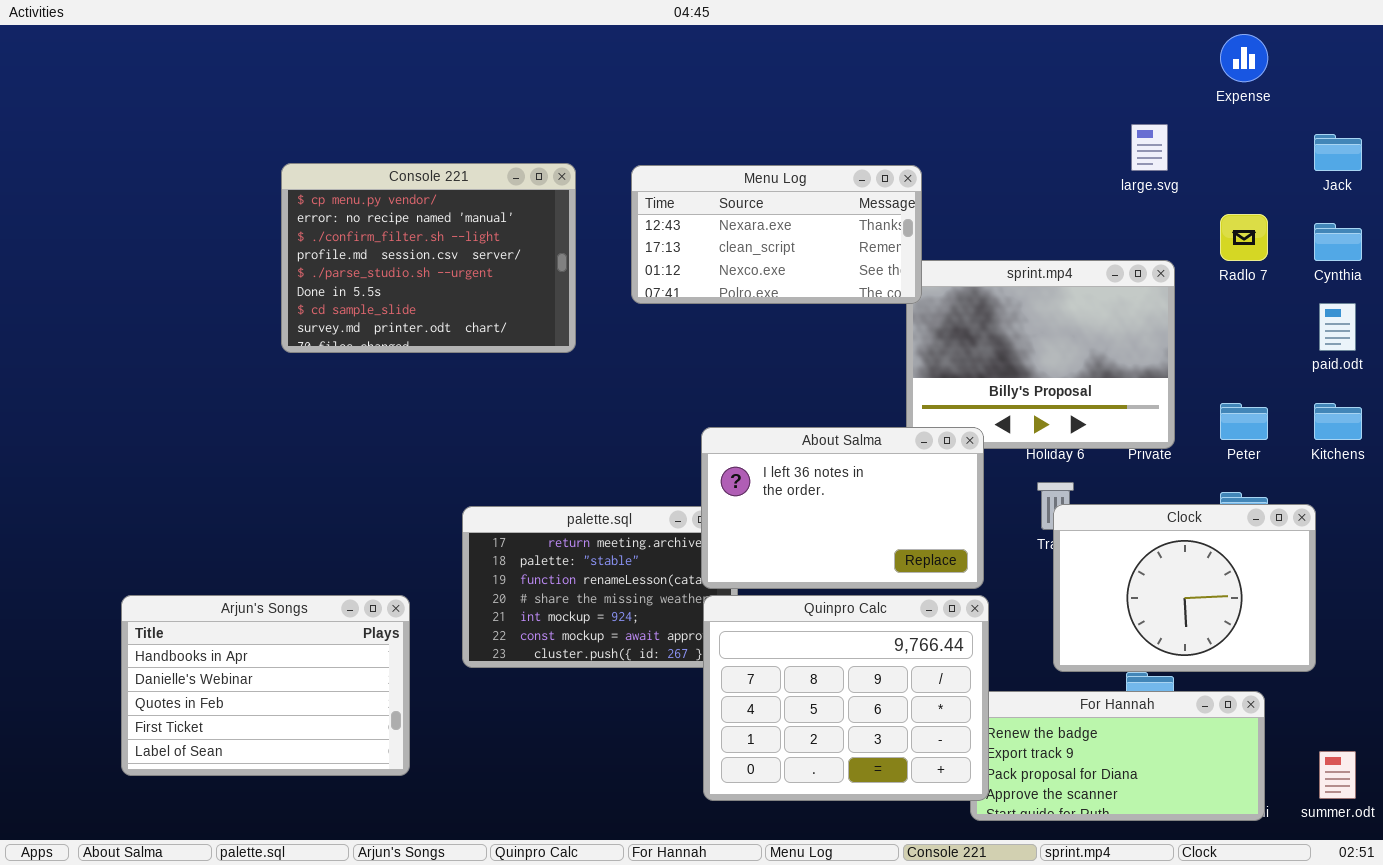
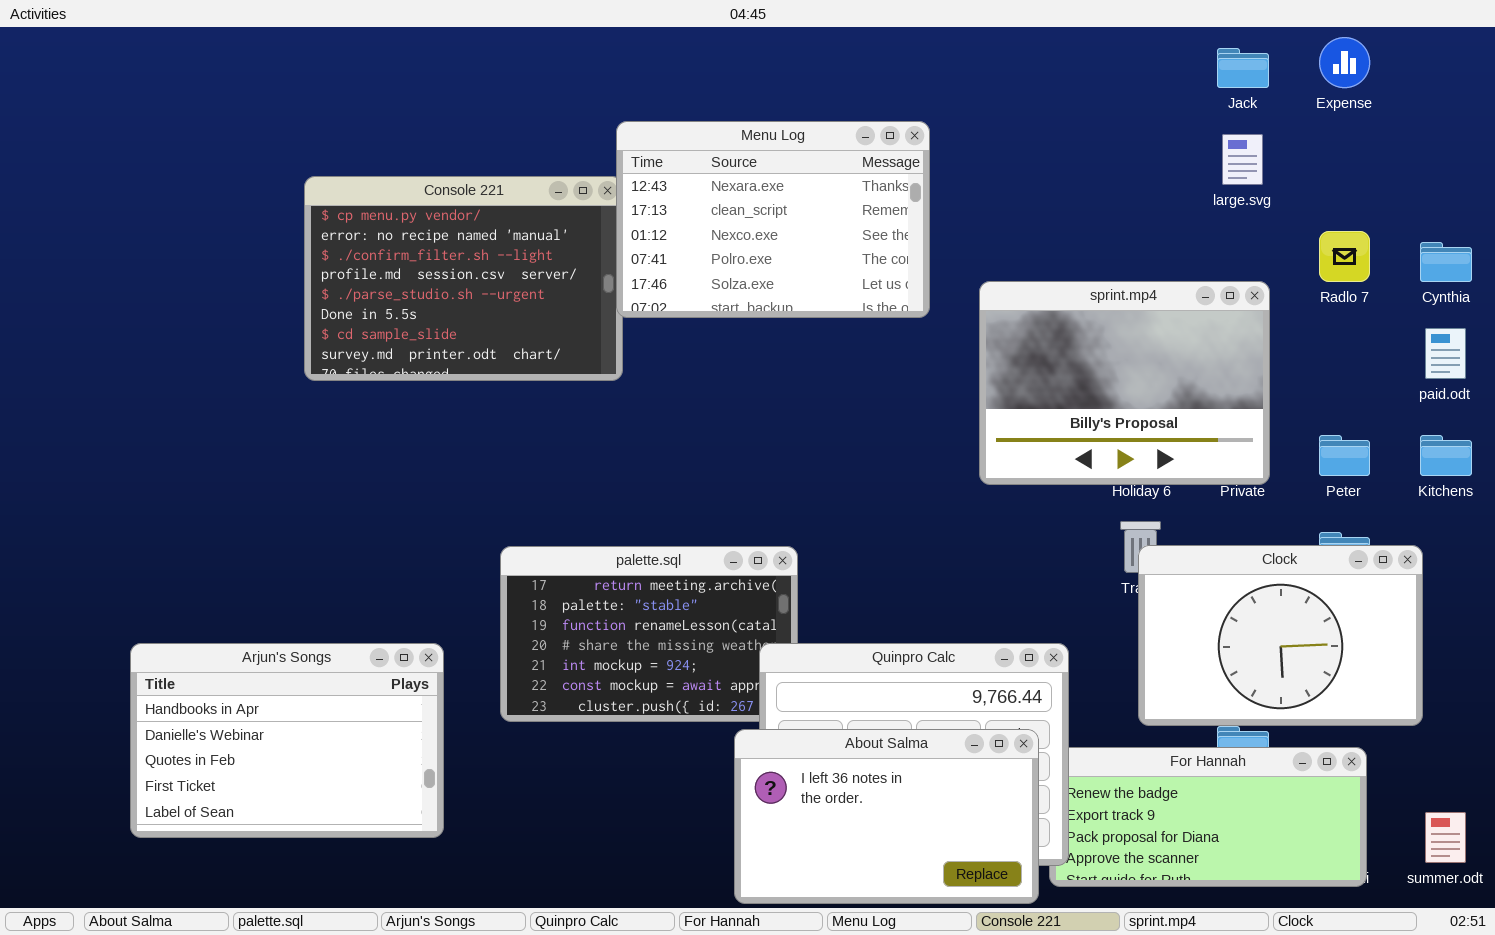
Jack: [1314,134,1362,171] -> [1217,48,1269,88], moved
Menu Log: [631,165,922,304] -> [616,121,930,318], moved, resized
About Salma: [701,427,984,589] -> [734,729,1039,904], moved

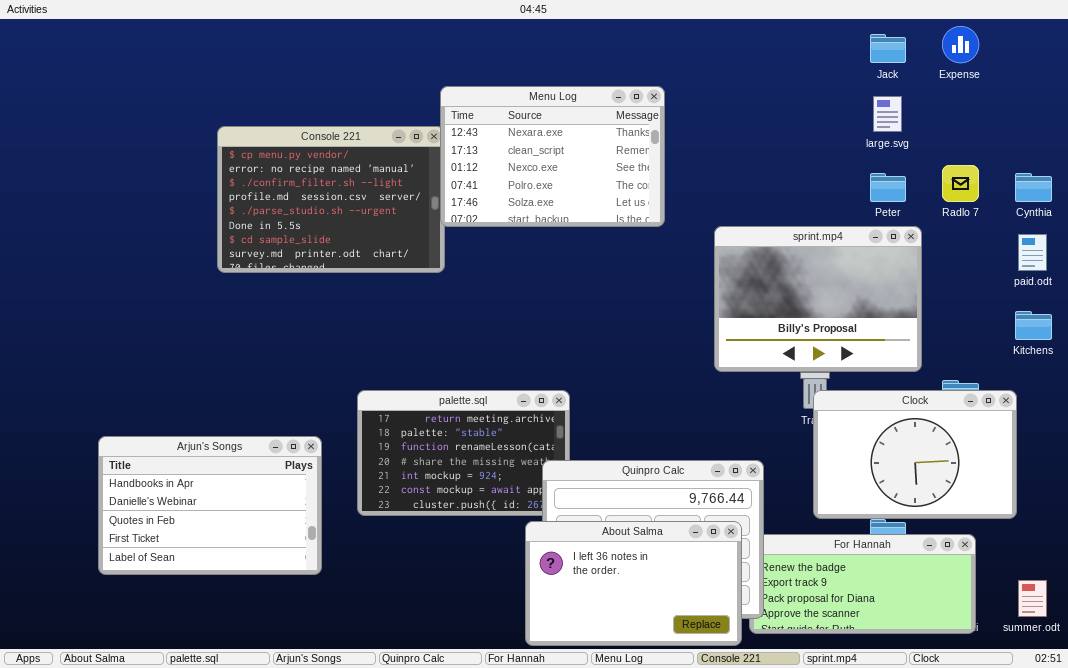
sprint.mp4: [979,281,1270,485] -> [714,226,922,372], moved
Peter: [1319,435,1370,476] -> [870,173,906,202], moved
Arjun's Songs: [130,643,444,838] -> [98,436,322,575], moved

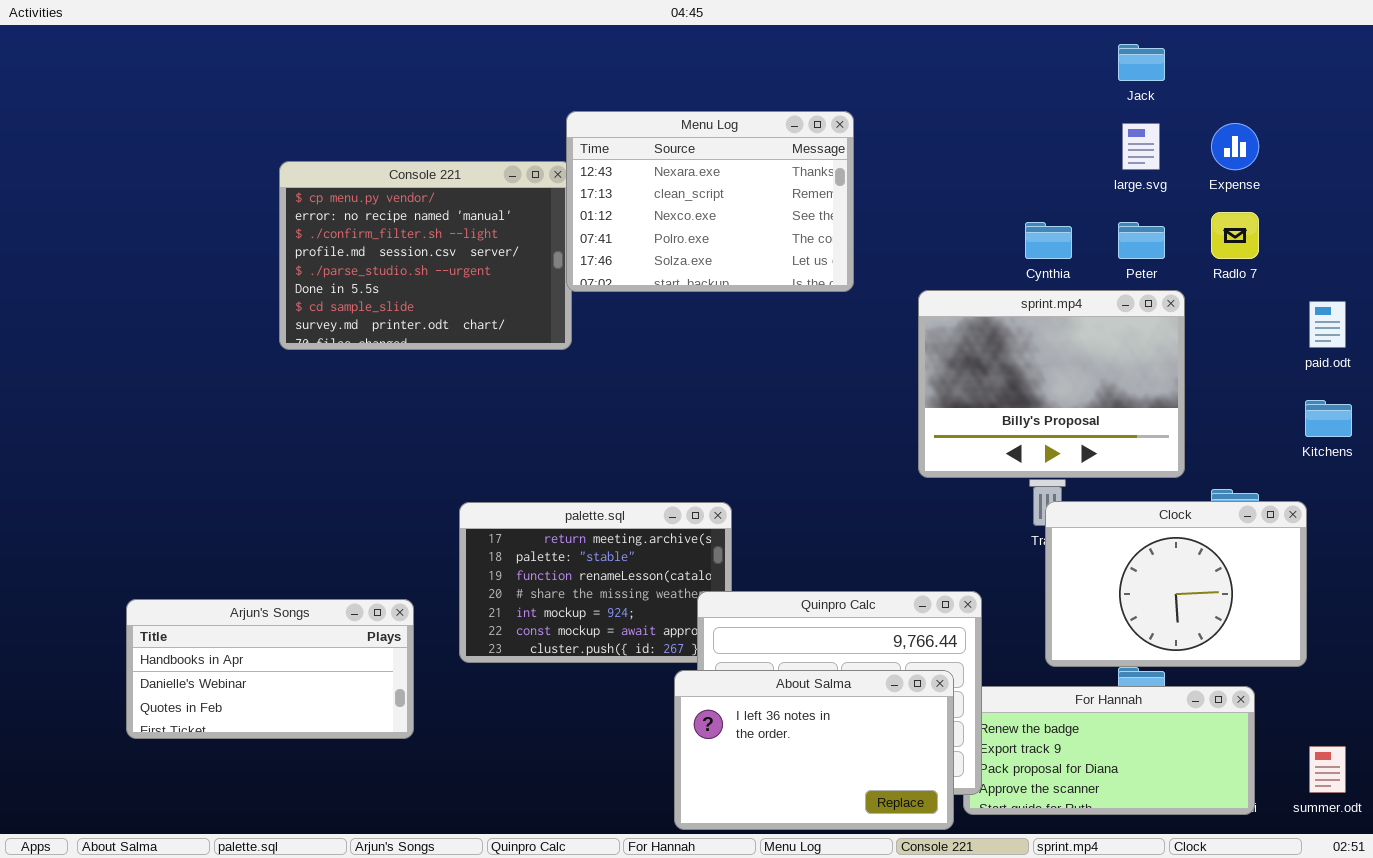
Expense: [942,26,979,63] -> [1211,123,1259,170], moved
Cynthia: [1015,173,1052,202] -> [1025,222,1072,259], moved
Arjun's Songs: [98,436,322,575] -> [126,599,414,739], resized

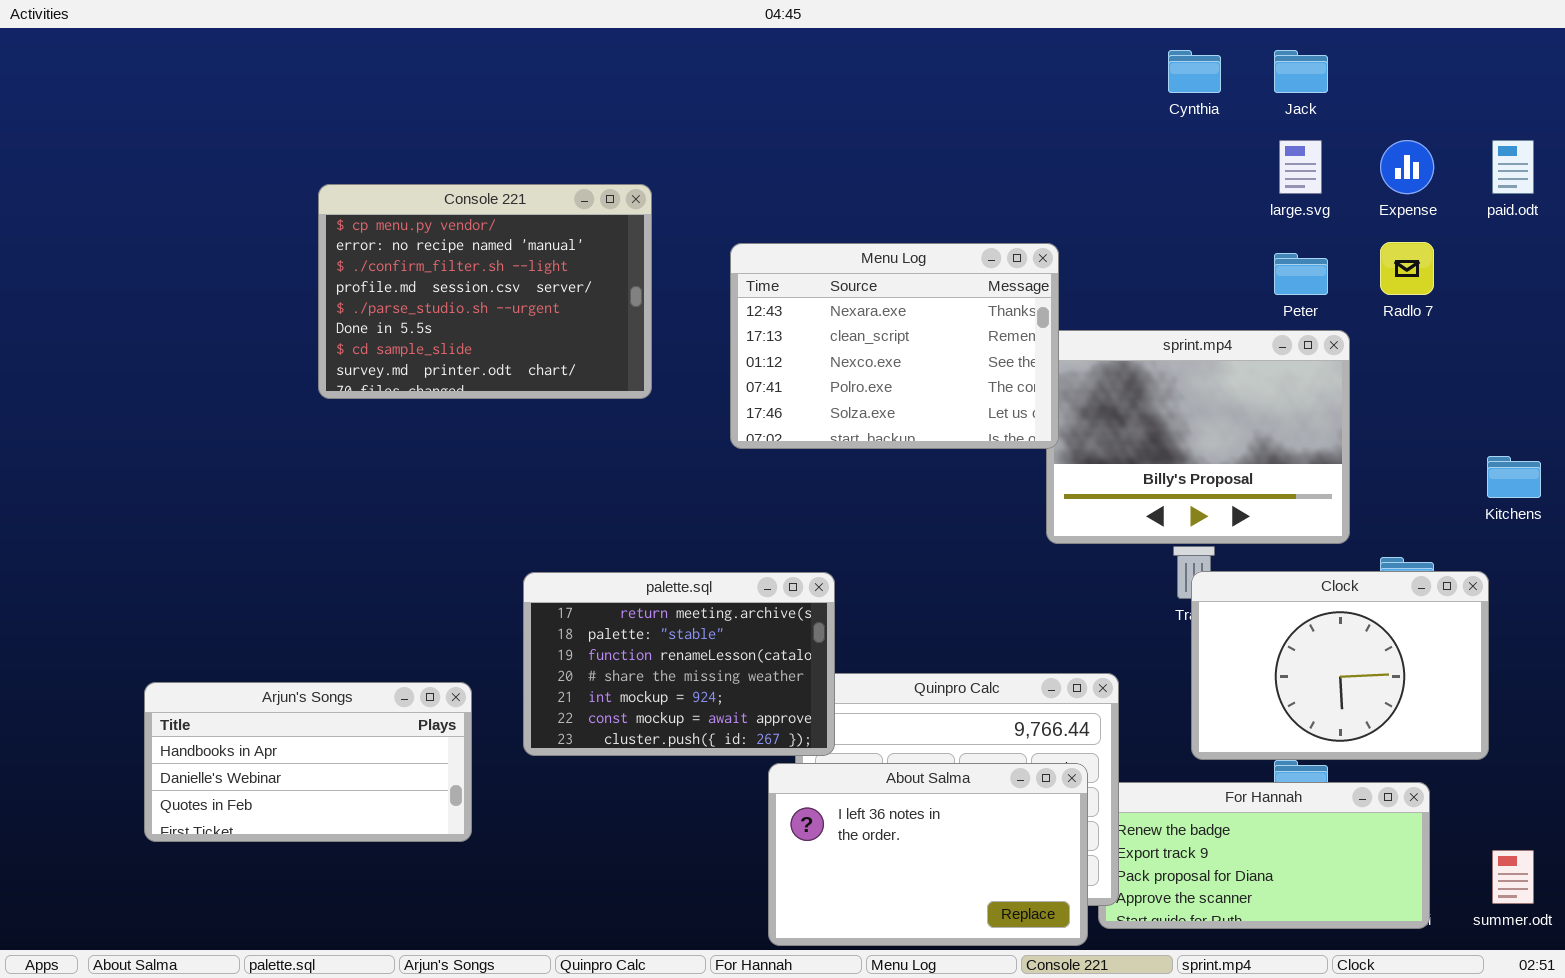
Menu Log: [566,111,854,292] -> [730,243,1059,449], moved
Cynthia: [1025,222,1072,259] -> [1168,50,1221,93], moved
paid.odt: [1309,301,1346,348] -> [1492,140,1534,194], moved
palette.sql: [459,502,732,663] -> [523,572,835,756], raised

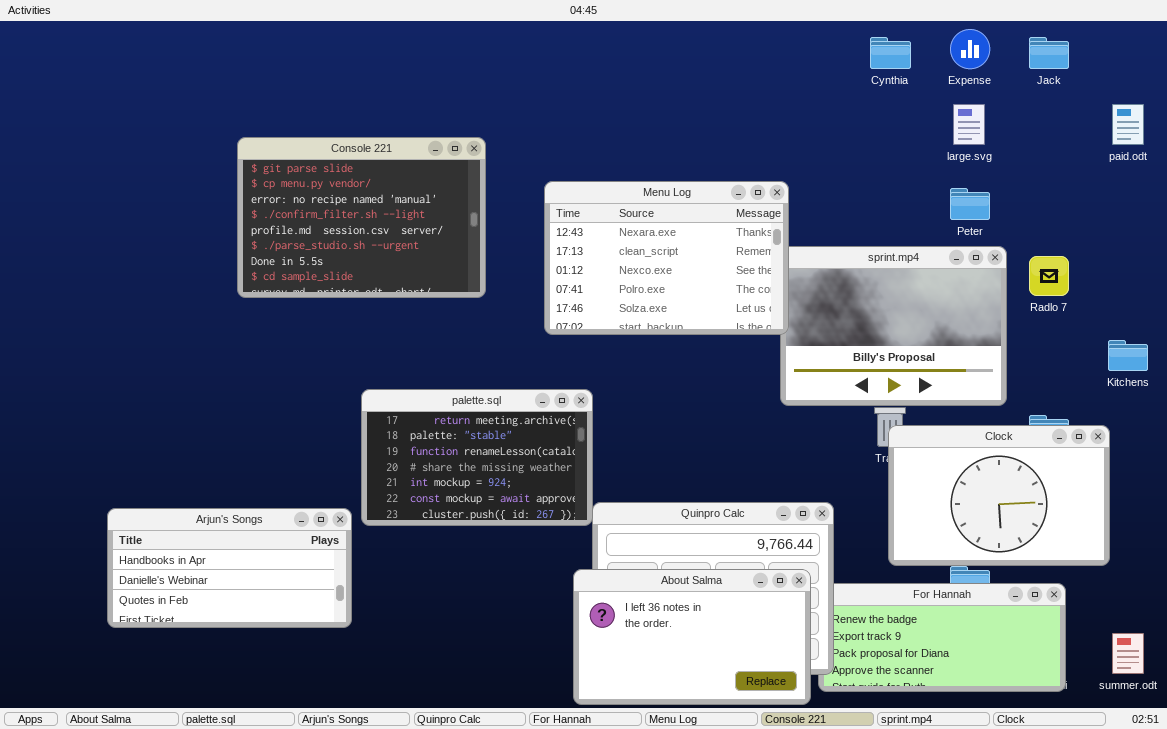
Jack: [1274,50,1328,93] -> [1029,37,1069,69], moved
Expense: [1380,140,1434,194] -> [950,29,990,69], moved
Console 221: [318,184,652,399] -> [237,137,486,298], scrolled up 1 row
Radlo 7: [1380,242,1434,295] -> [1029,256,1069,296], moved
palette.sql: [523,572,835,756] -> [361,389,593,526], moved

